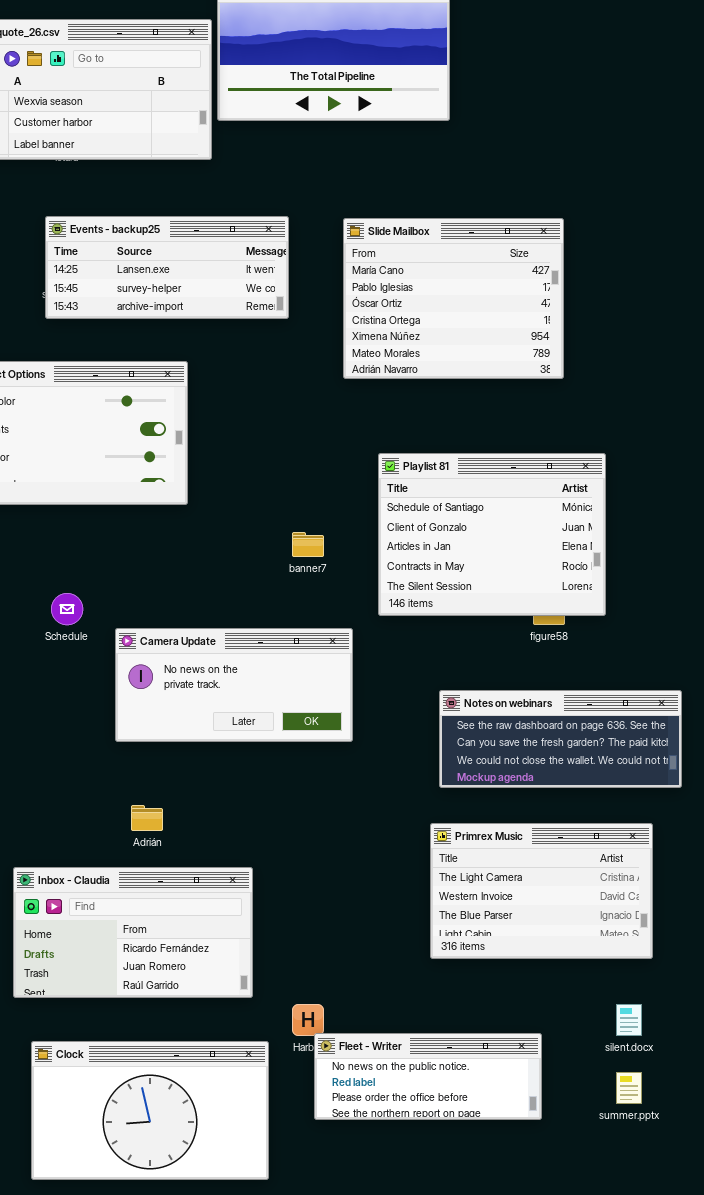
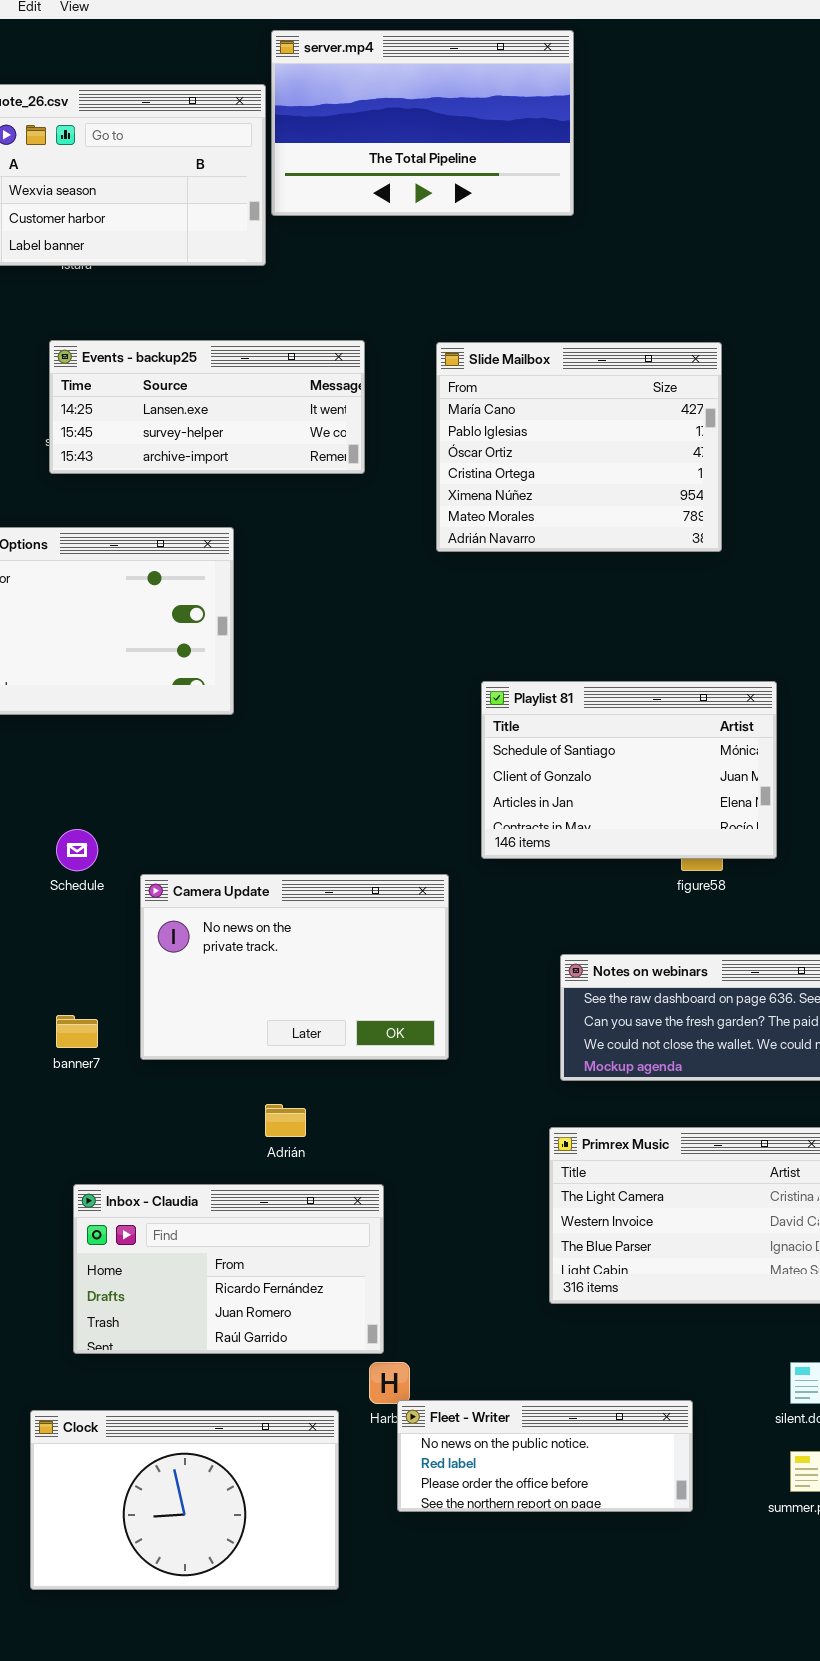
Playlist 81: [378,453,606,616] -> [481,681,777,859], resized
banner7: [292,532,324,557] -> [56,1015,98,1048], moved
Camera Update: [115,628,353,742] -> [140,874,449,1060], resized
Adrián: [131,805,163,831] -> [265,1104,306,1137], moved
Inbox - Claudia: [13,867,253,998] -> [73,1184,384,1354], moved

